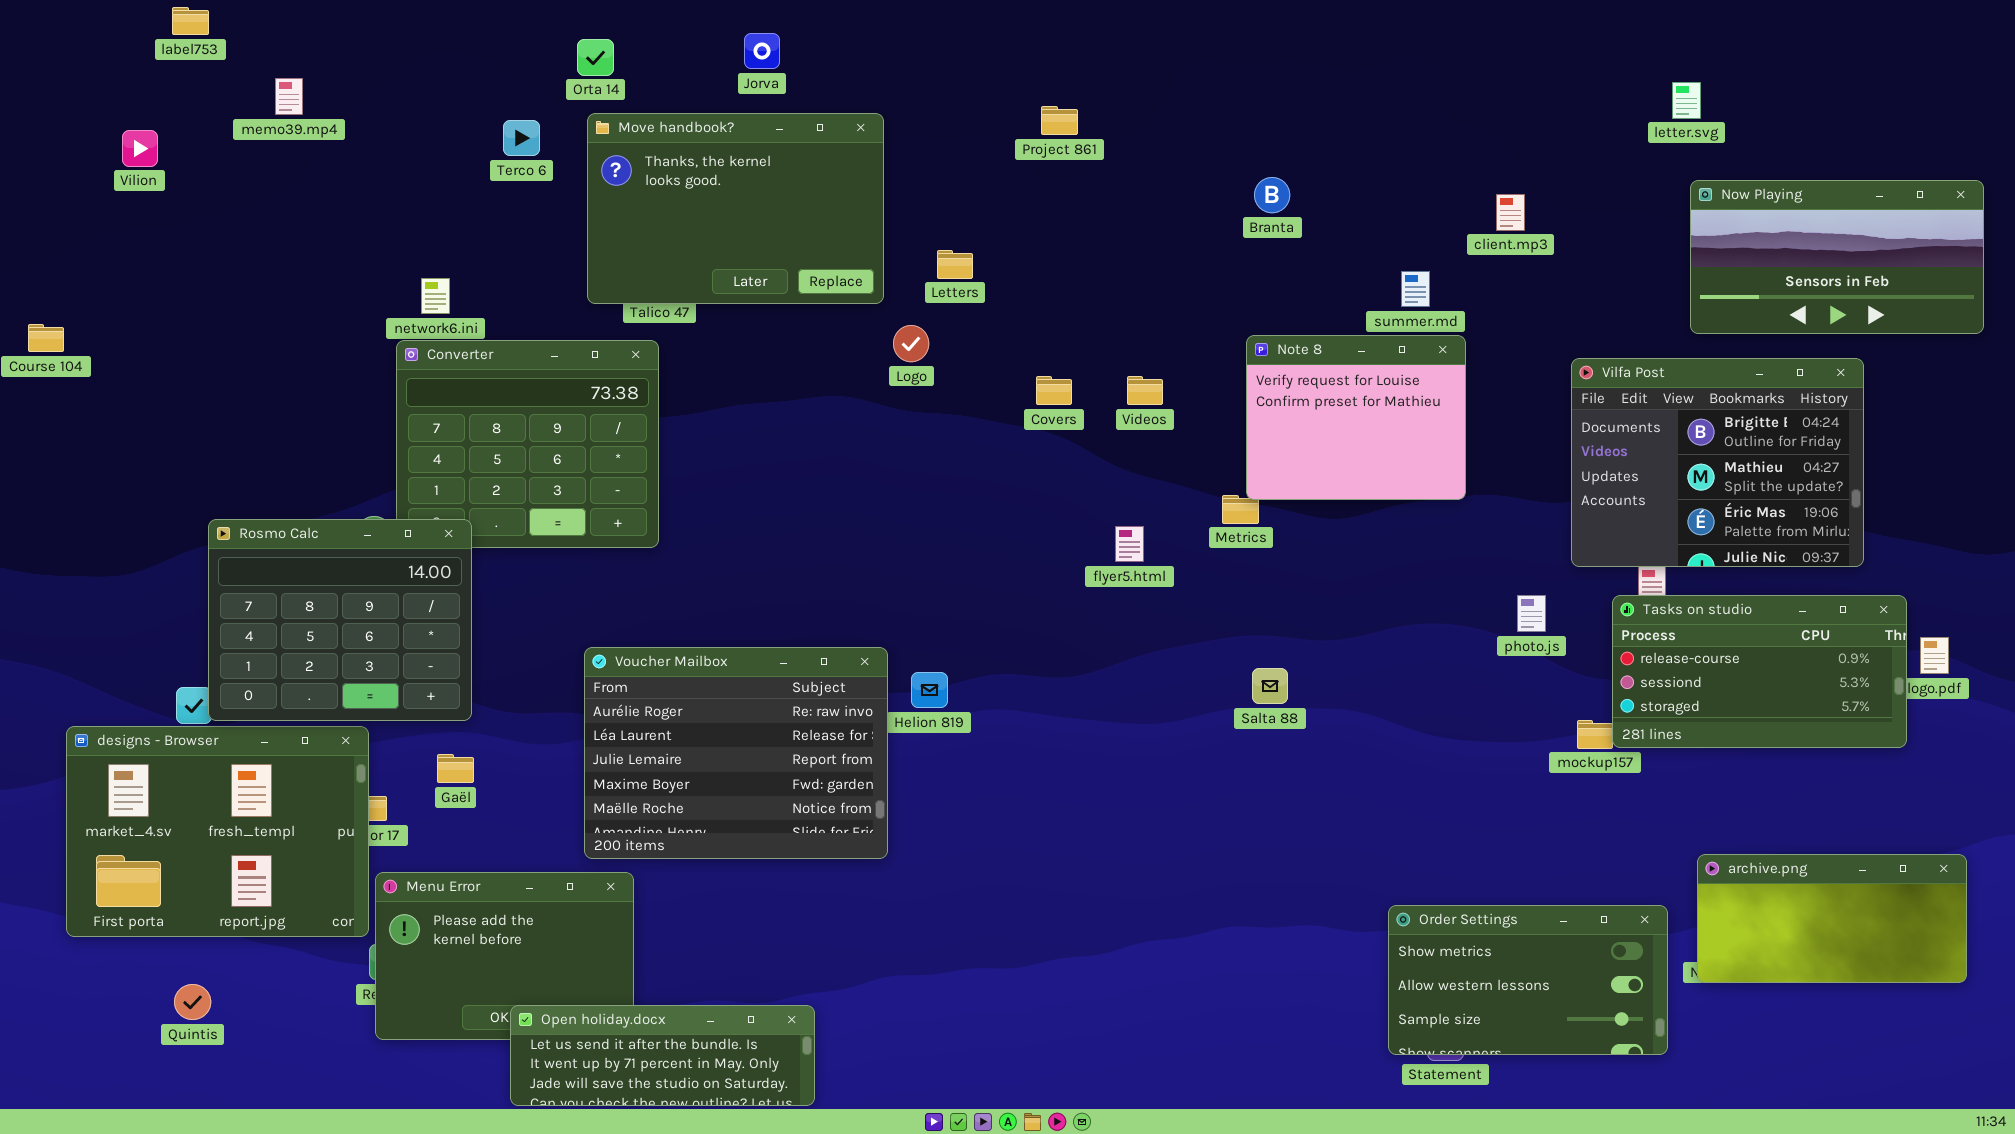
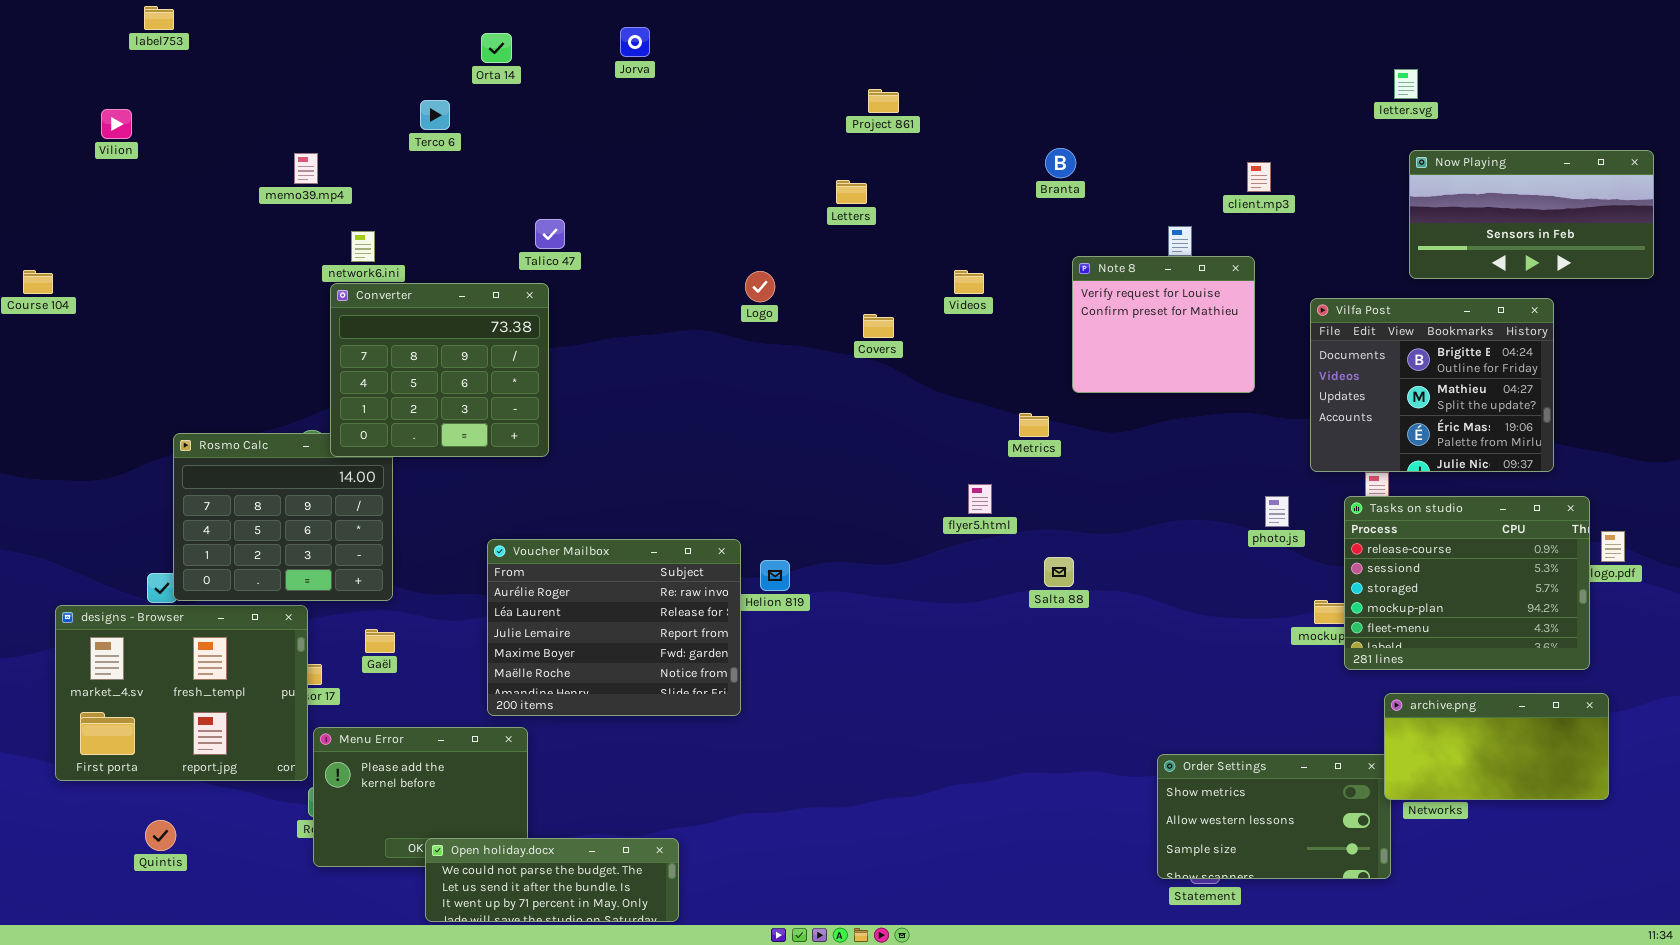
memo39.mp4: [275,78,303,115] -> [294,153,318,184], moved
Move handbook?: [587,113,884,304] -> none, closed
Letters: [937,250,973,279] -> [836,180,867,204], moved
Note 8: [1246,335,1466,500] -> [1072,256,1255,393], moved
Converter: [396,340,659,548] -> [330,283,549,457], raised
Videos: [1127,376,1163,405] -> [954,270,984,294], moved
flyer5.html: [1115,526,1144,562] -> [968,484,992,514], moved
Tasks on studio: [1612,595,1907,748] -> [1344,496,1590,670], resized
archive.png: [1697,854,1967,983] -> [1384,693,1609,800], moved
Open holiday.docx: [510,1005,815,1106] -> [425,838,679,922], scrolled up 1 row

